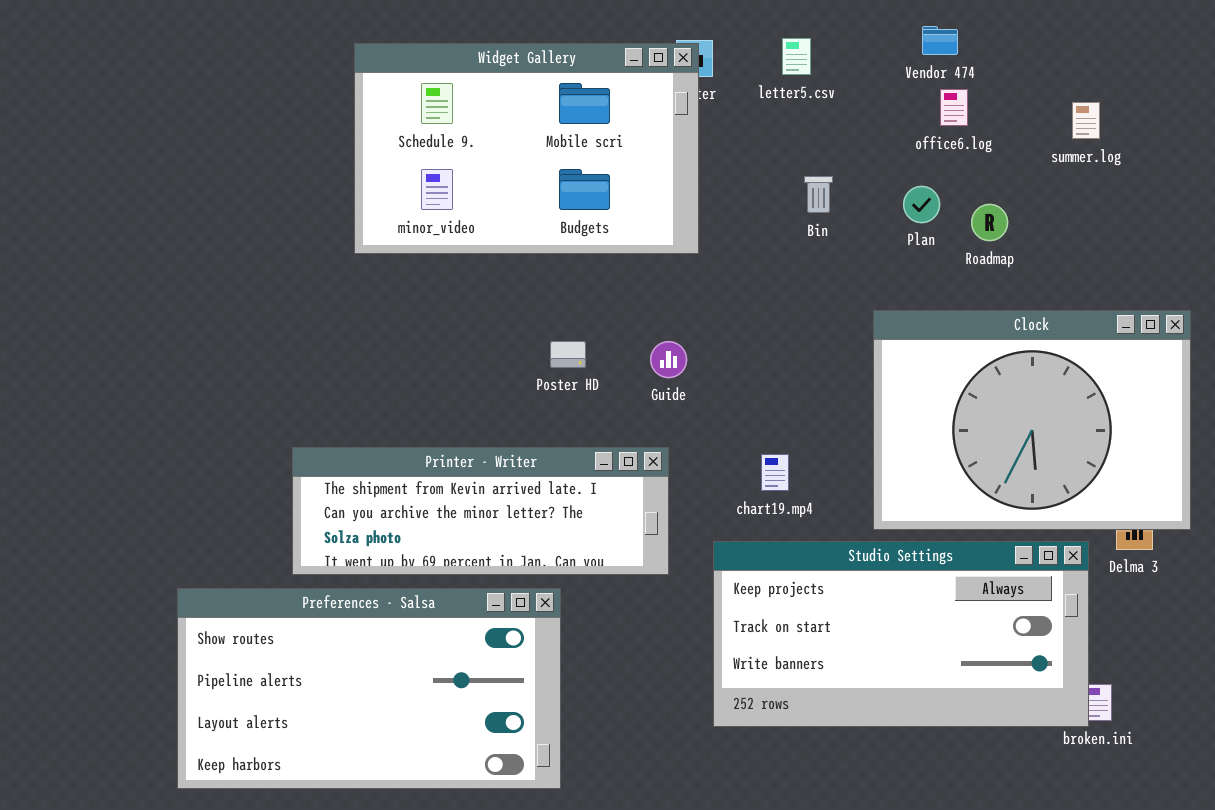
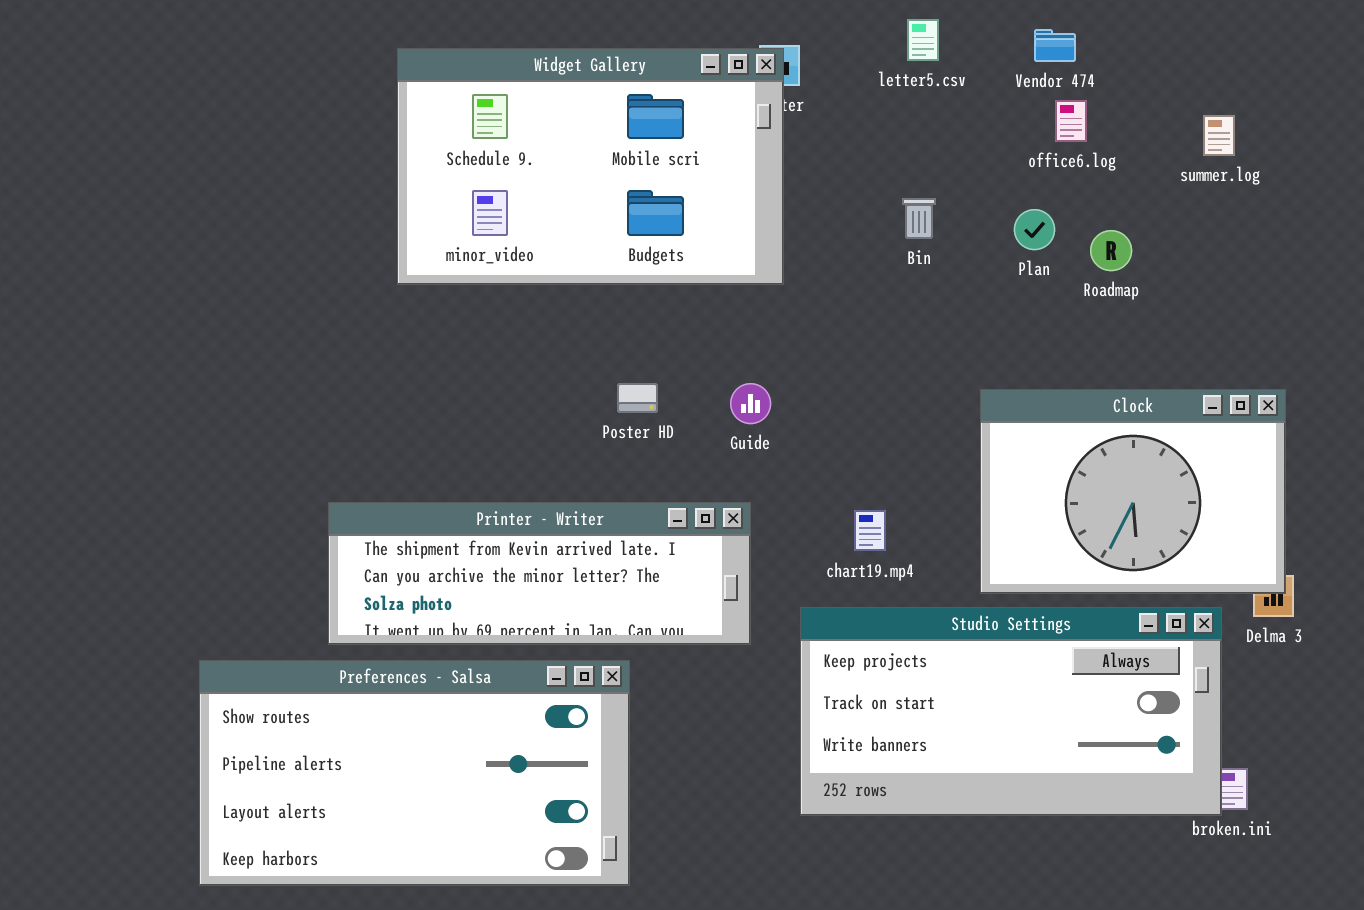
letter5.csv: [782,38,811,75] -> [907,19,939,61], moved
Clock: [873,310,1191,530] -> [980,389,1286,594], resized

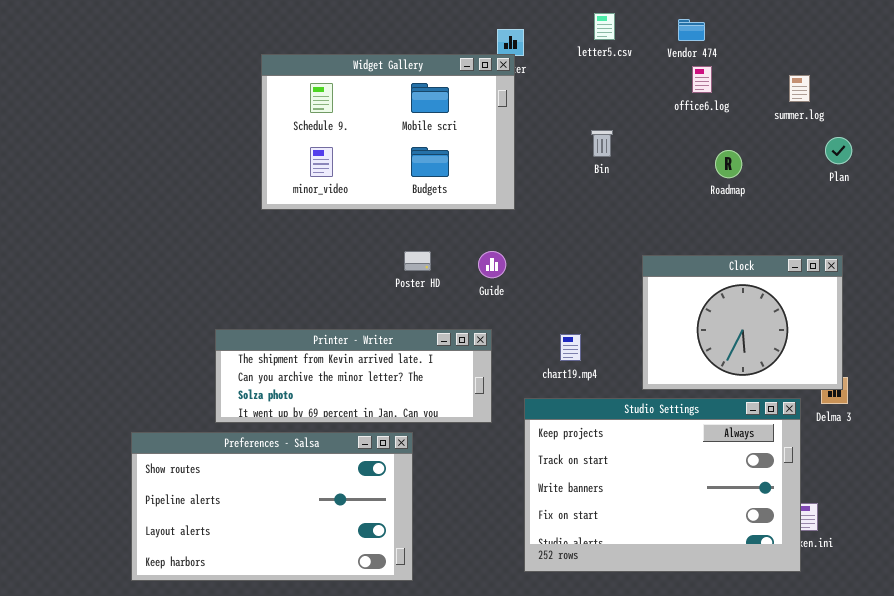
Widget Gallery: [397,48,784,285] -> [261,54,515,210], moved
Plan: [1014,209,1055,250] -> [825,137,852,164], moved
Studio Settings: [800,607,1222,816] -> [524,398,801,572], resized

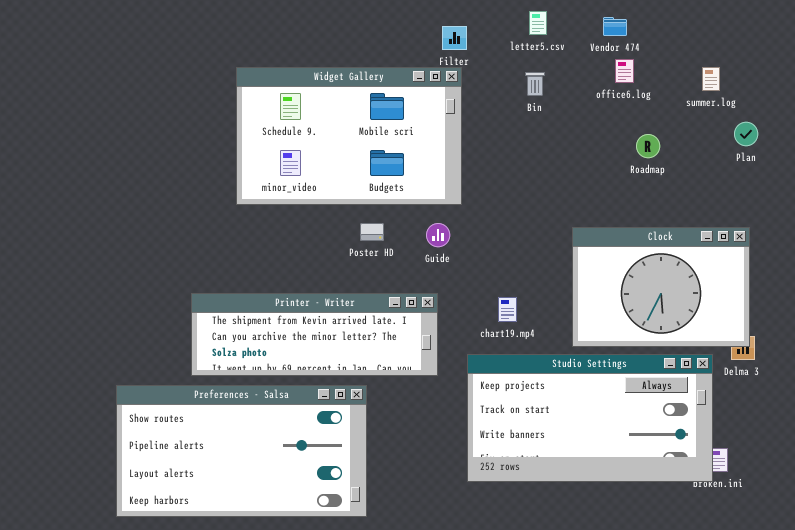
Widget Gallery: [261,54,515,210] -> [236,67,462,205], moved
Bin: [591,130,613,157] -> [525,72,545,96], moved
Studio Settings: [524,398,801,572] -> [467,354,713,482], resized

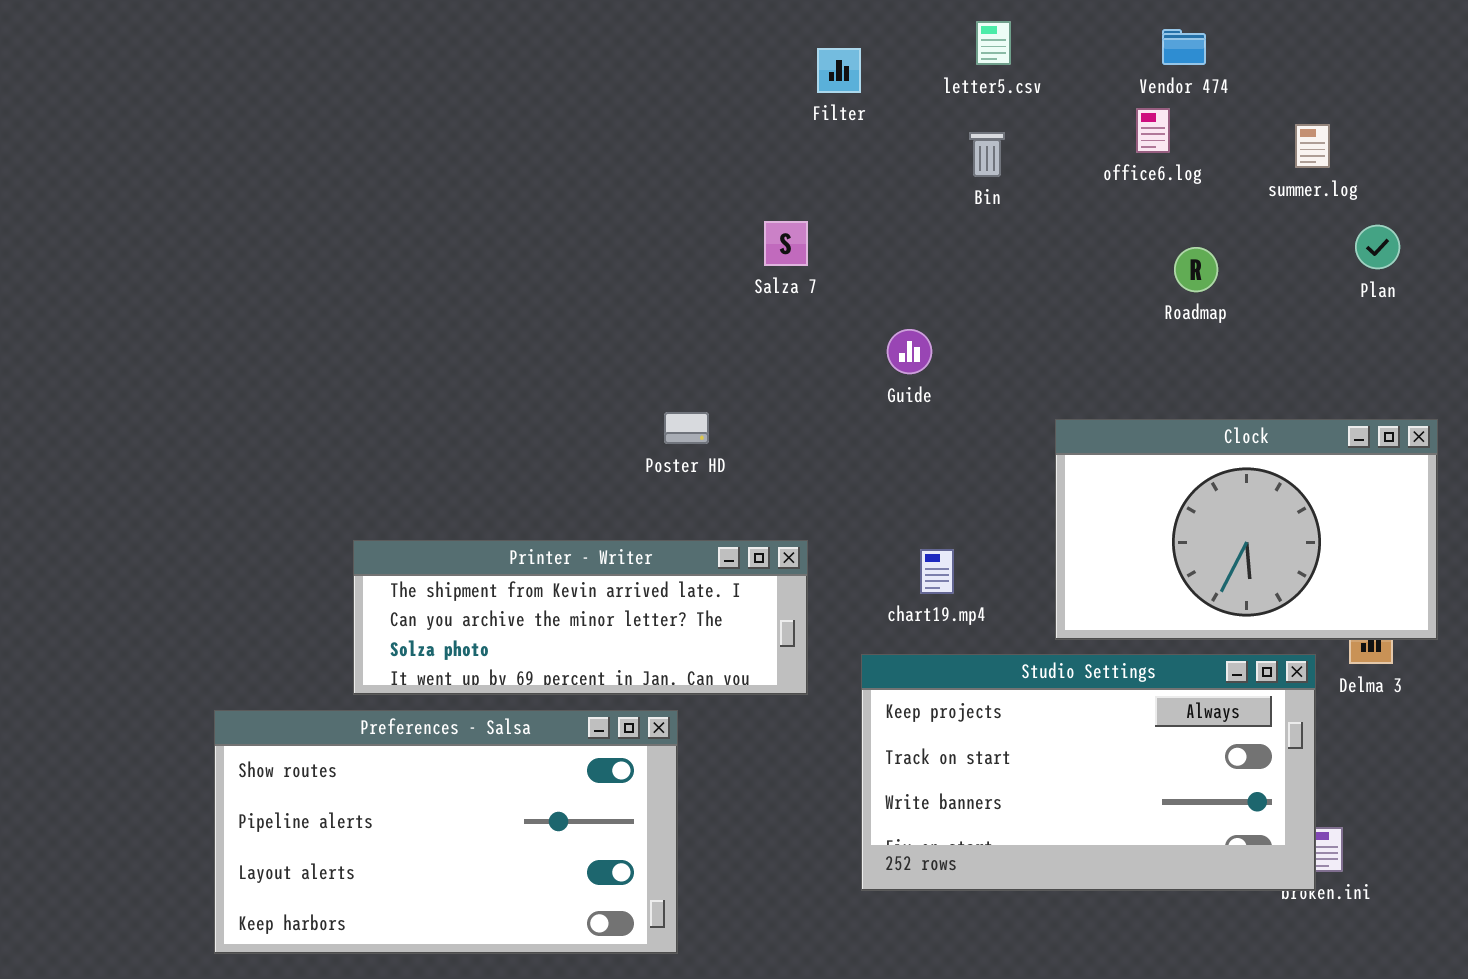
Vendor 474: [603,17,627,36] -> [1162,29,1206,65], moved
Widget Gallery: [236,67,462,205] -> none, closed
Guide: [426,223,450,247] -> [887,329,932,374], moved
Clock: [572,227,750,347] -> [1055,419,1438,640], resized

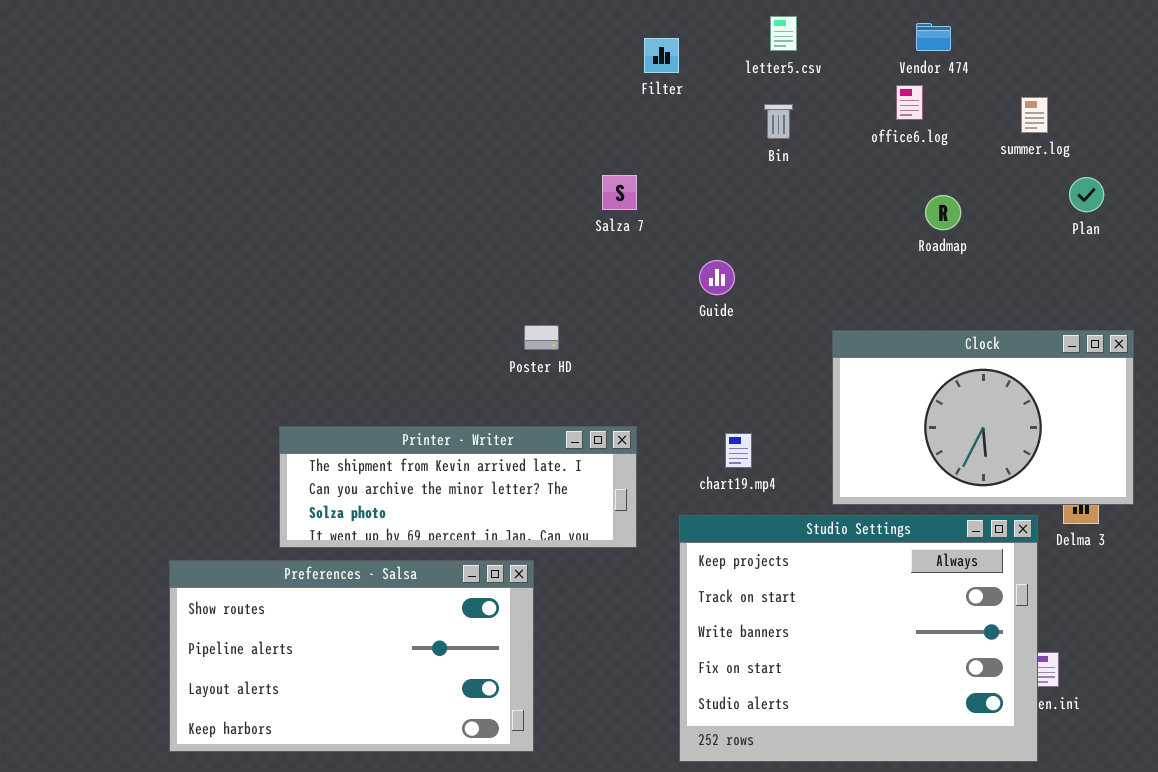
Studio Settings: [861,654,1316,891] -> [679,515,1038,762], resized

